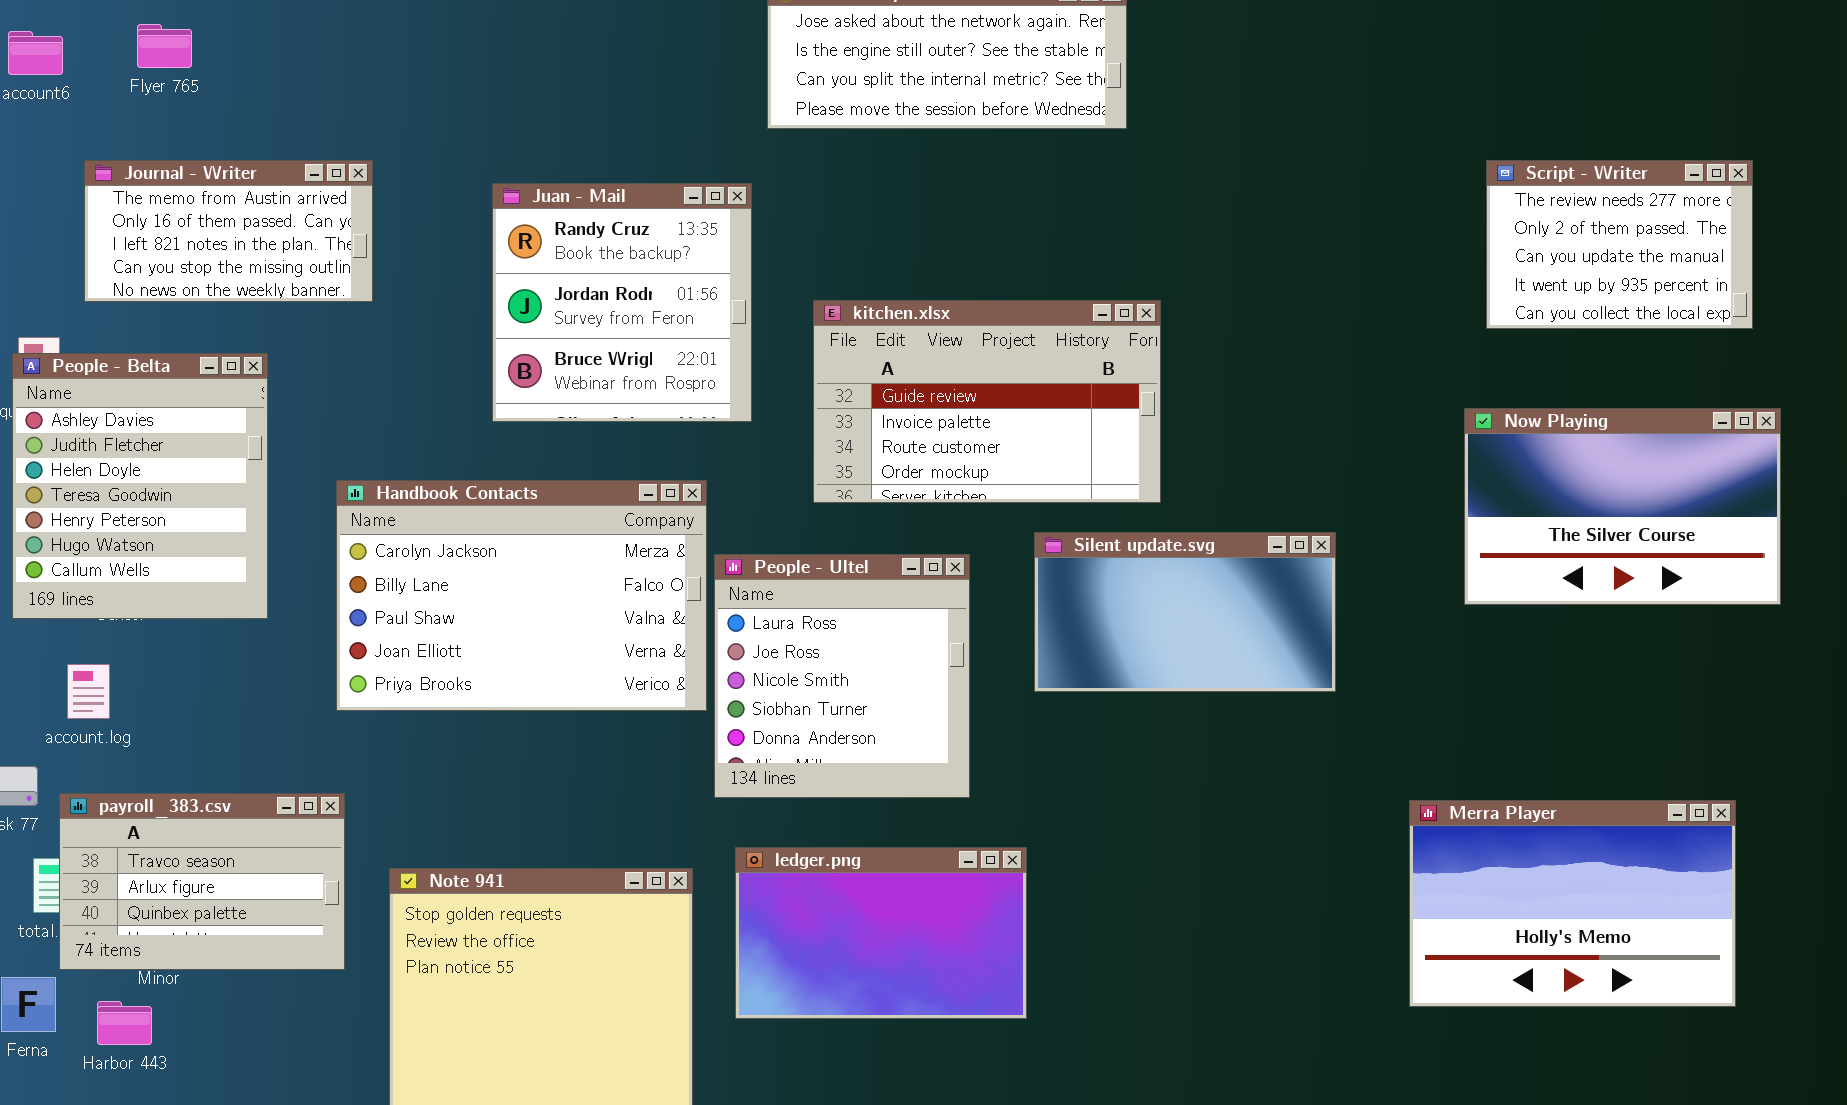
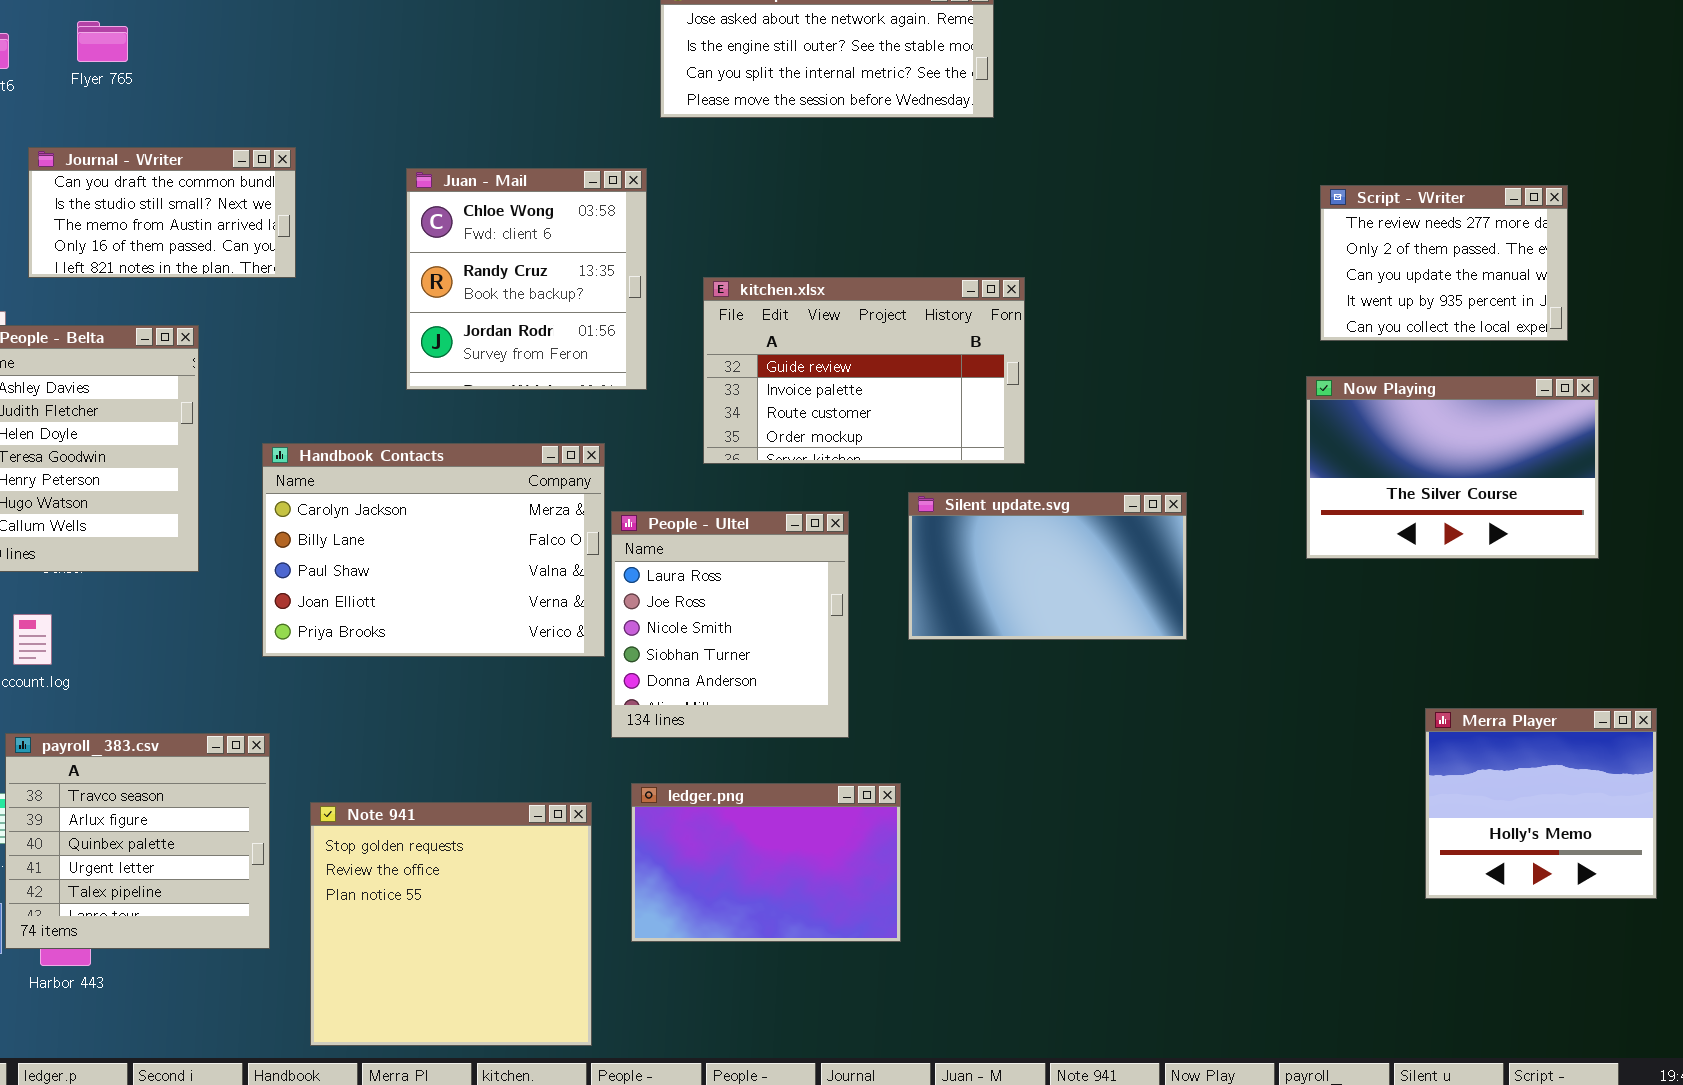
Journal - Writer: [84,160,373,302] -> [28,147,296,278], scrolled up 2 rows
Script - Writer: [1486,160,1753,329] -> [1320,185,1568,341], moved
Juan - Mail: [492,183,752,422] -> [406,168,647,390], scrolled up 1 row
payroll_383.csv: [59,793,345,970] -> [5,733,270,949], resized
Merra Player: [1409,800,1736,1007] -> [1425,708,1657,899], moved, resized

